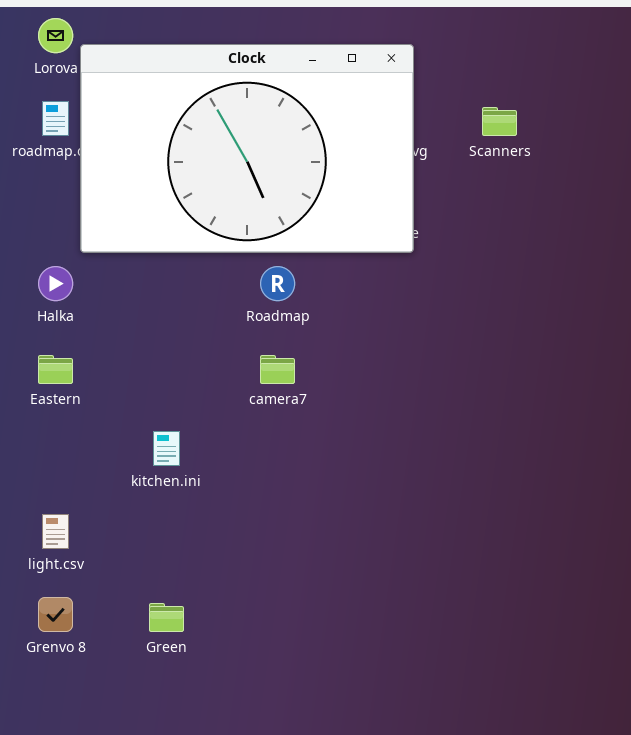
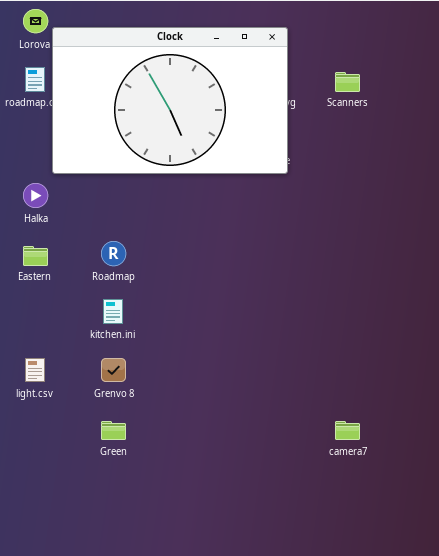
Roadmap: [260,266,295,301] -> [101,241,126,266], moved
camera7: [260,355,295,384] -> [335,421,360,440], moved
Grenvo 8: [38,597,73,632] -> [101,358,126,382], moved

